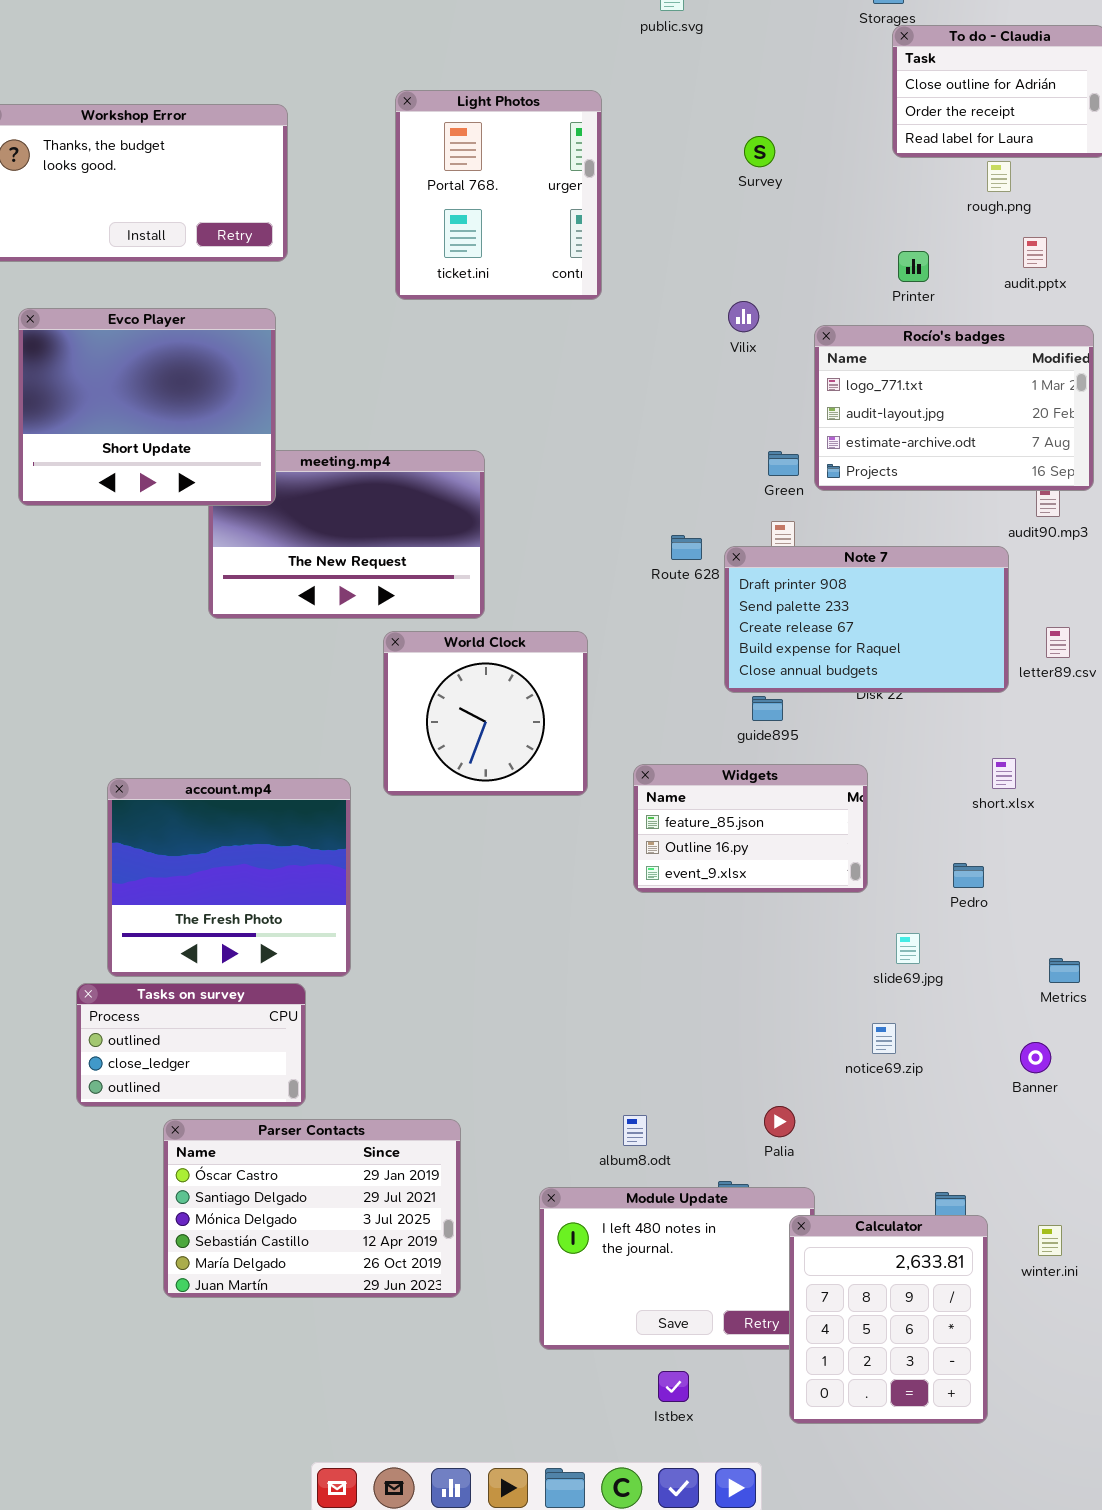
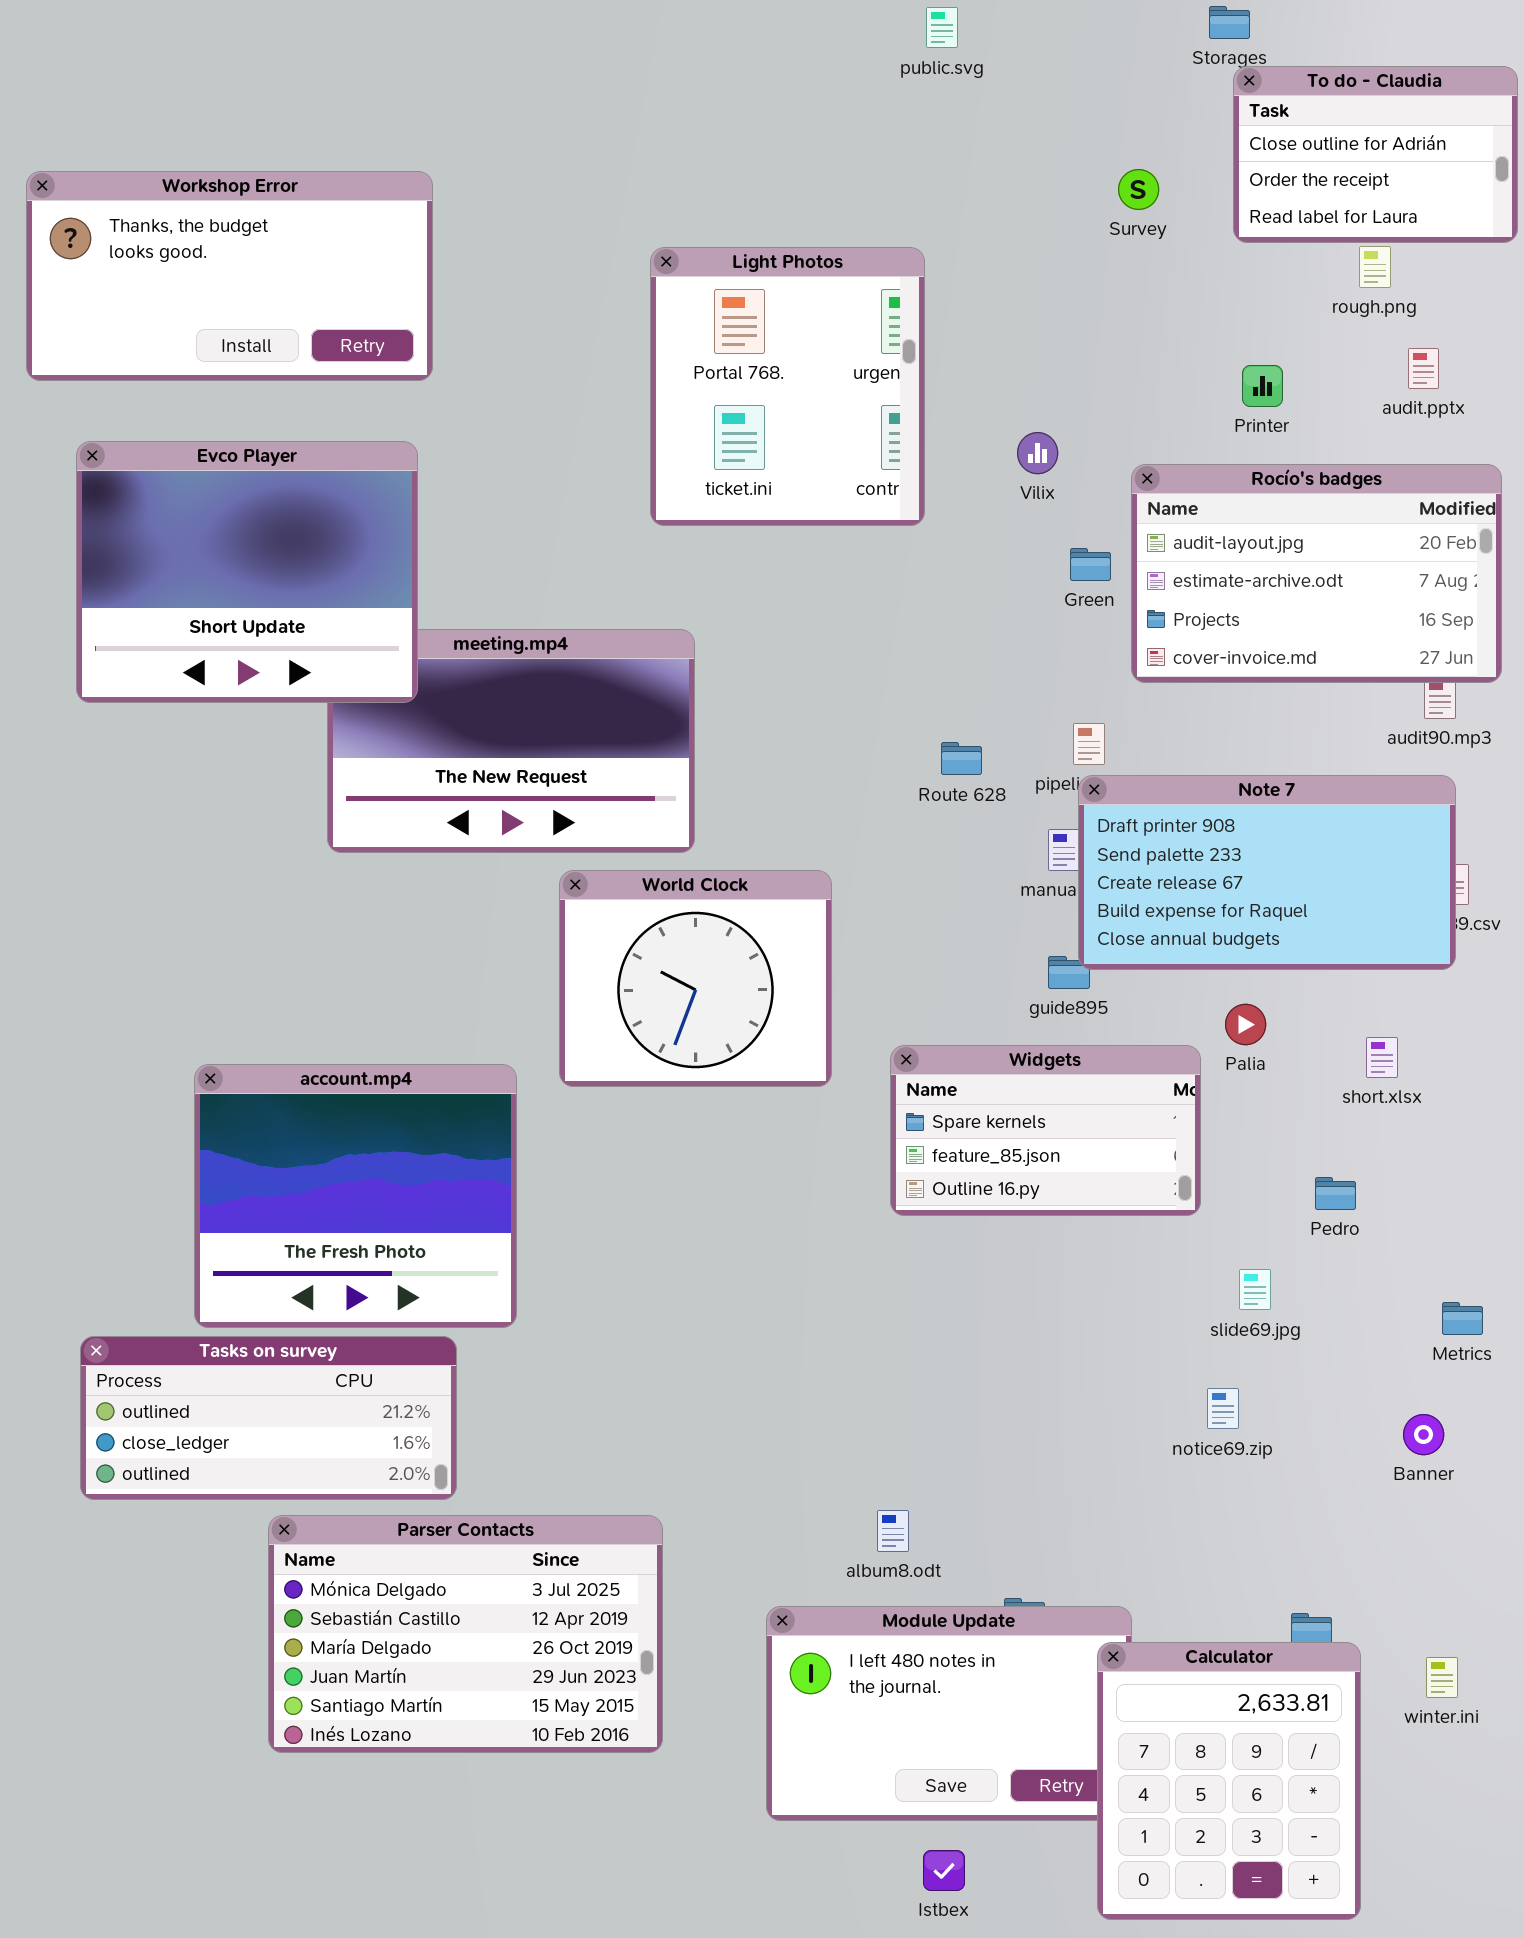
Light Photos: [395,90,602,300] -> [650,247,925,526], moved
Survey: [744,136,775,167] -> [1118,169,1159,210], moved
Rocío's badges: [814,325,1094,491] -> [1131,464,1502,683], scrolled down 1 row
Green: [768,451,799,476] -> [1070,548,1111,581], moved
Note 7: [724,546,1009,693] -> [1078,775,1456,970], moved
Widgets: [633,764,868,893] -> [890,1045,1201,1216], scrolled up 1 row
Tasks on survey: [76,983,306,1107] -> [80,1336,457,1500], resized
Palia: [764,1106,795,1137] -> [1225,1004,1266,1045], moved
Parser Contacts: [163,1119,461,1298] -> [268,1515,663,1753], scrolled down 2 rows

